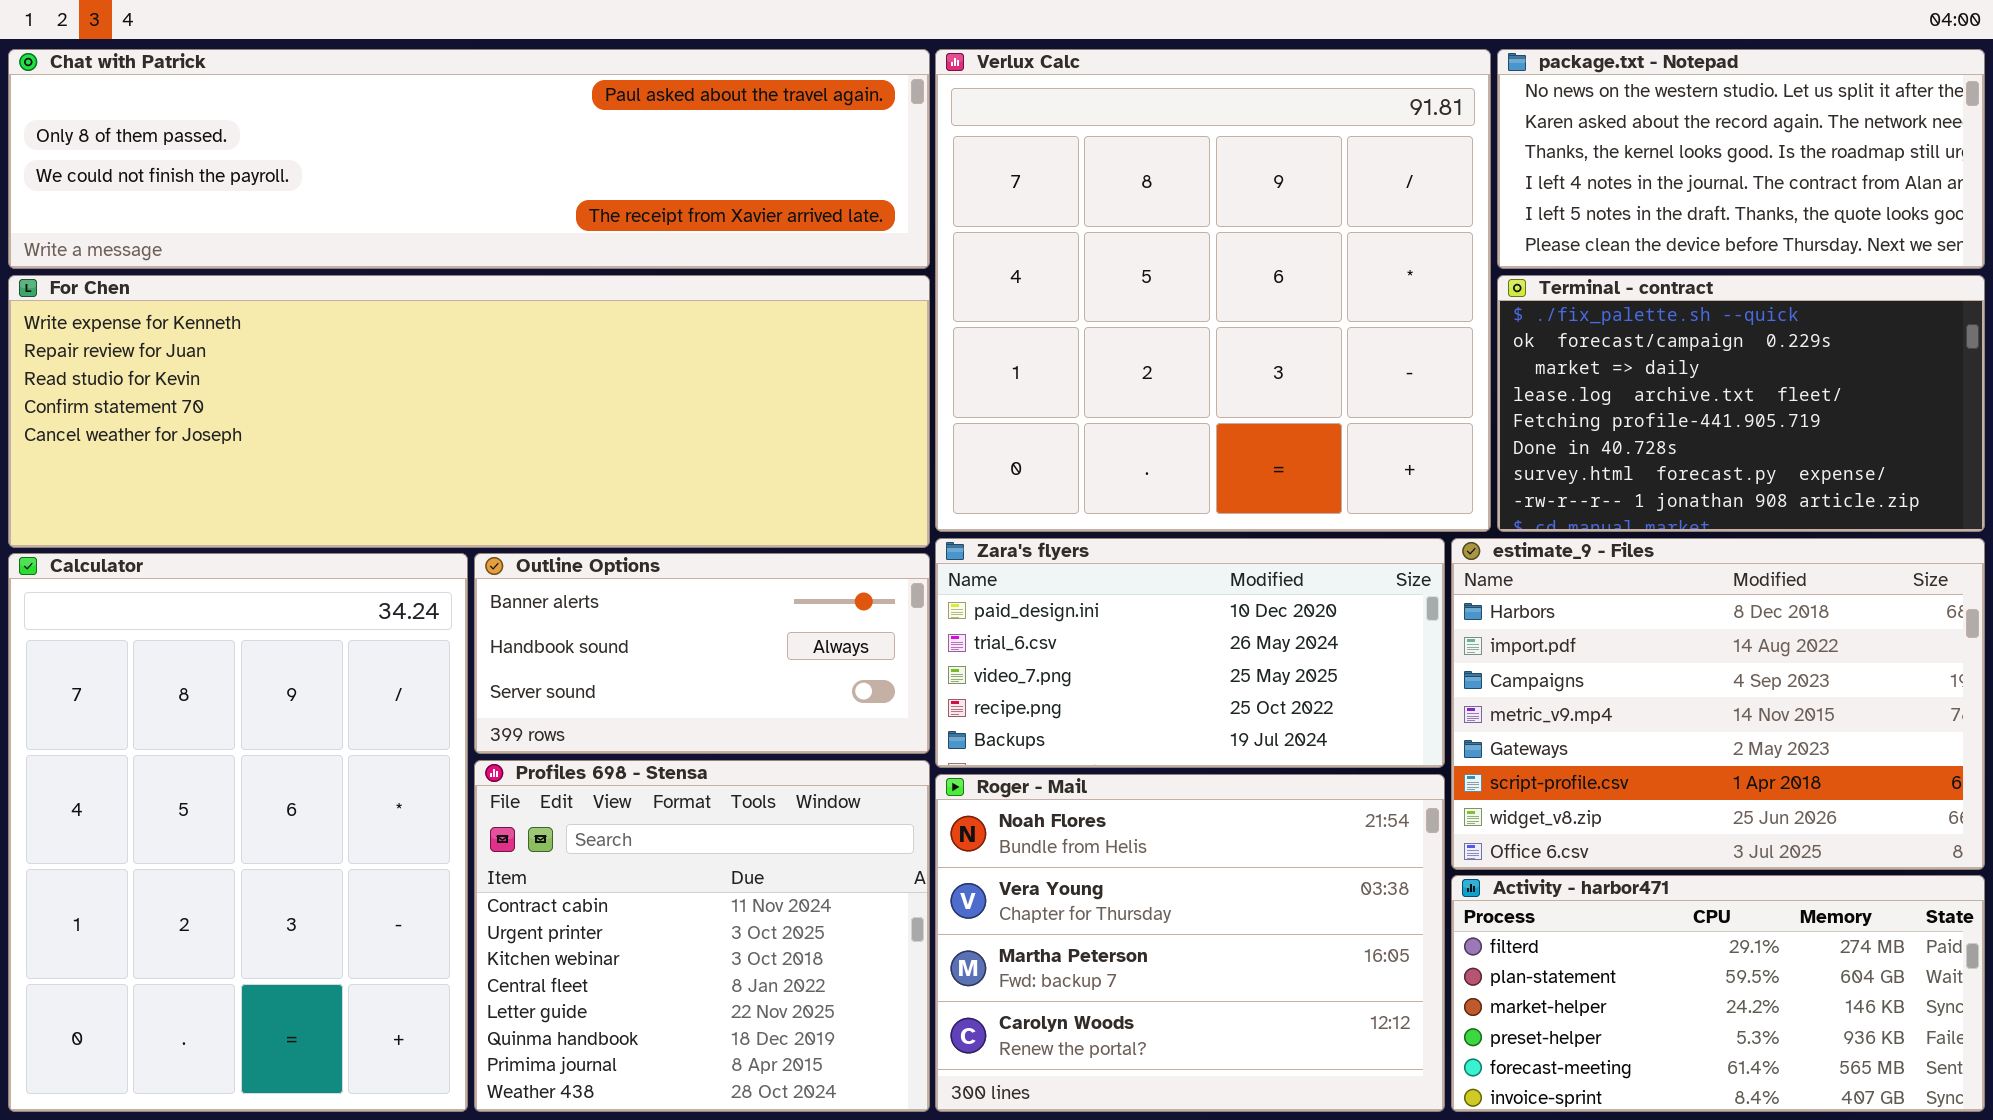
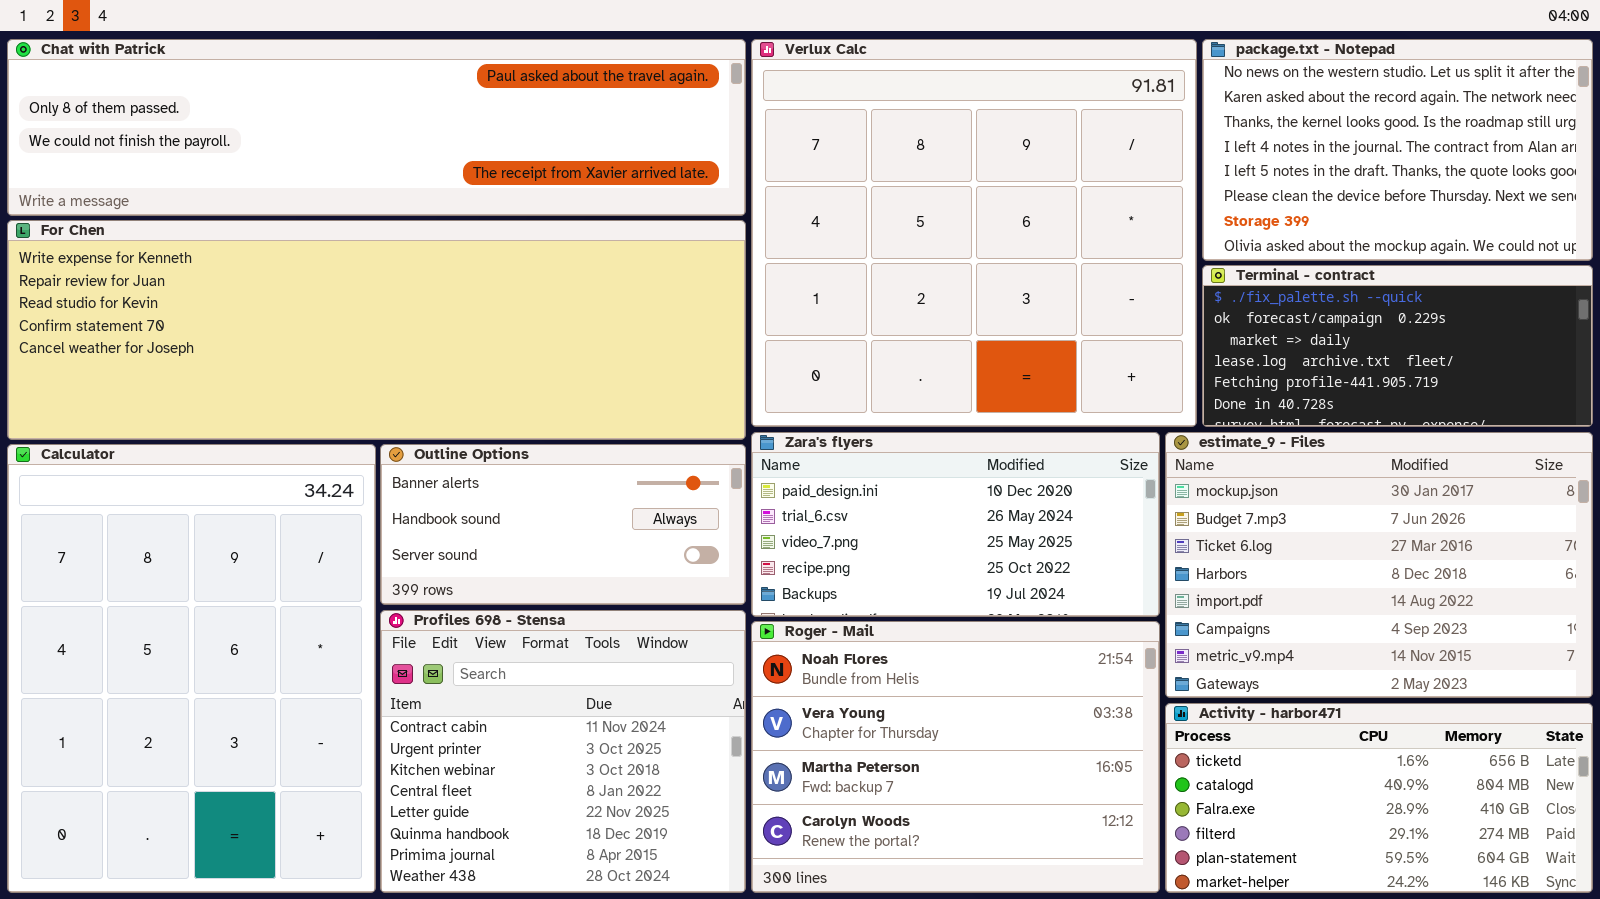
package.txt - Notepad: [1497,49,1985,269] -> [1202,39,1593,261], resized
Terminal - contract: [1497,275,1985,532] -> [1202,265,1593,427], resized
estimate_9 - Files: [1451,538,1985,870] -> [1165,432,1593,698], scrolled up 3 rows
Activity - harbor471: [1451,875,1985,1112] -> [1165,703,1593,893], scrolled up 3 rows

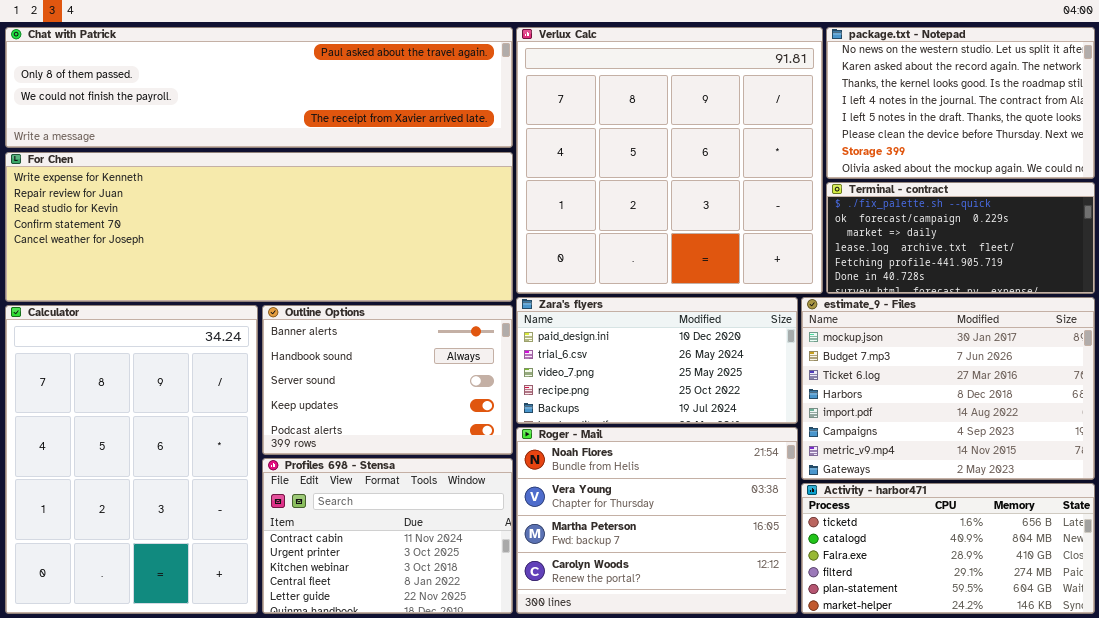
Outline Options: [380,444,746,605] -> [262,305,513,455], resized
Profiles 698 - Stensa: [380,610,746,893] -> [262,458,513,614], resized

